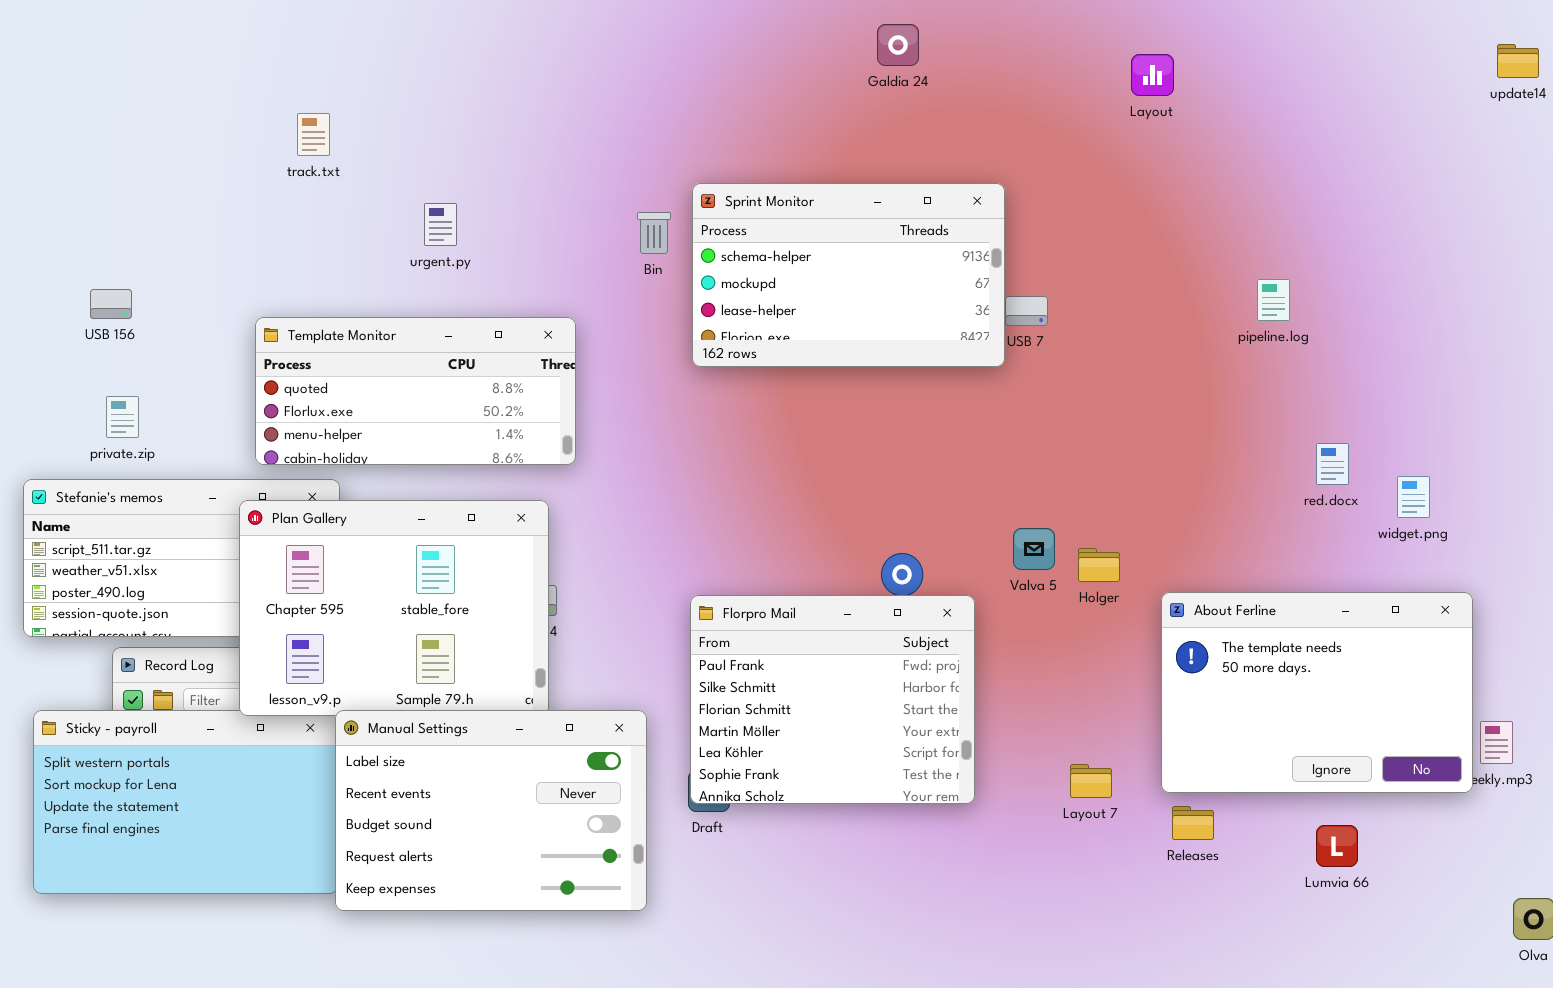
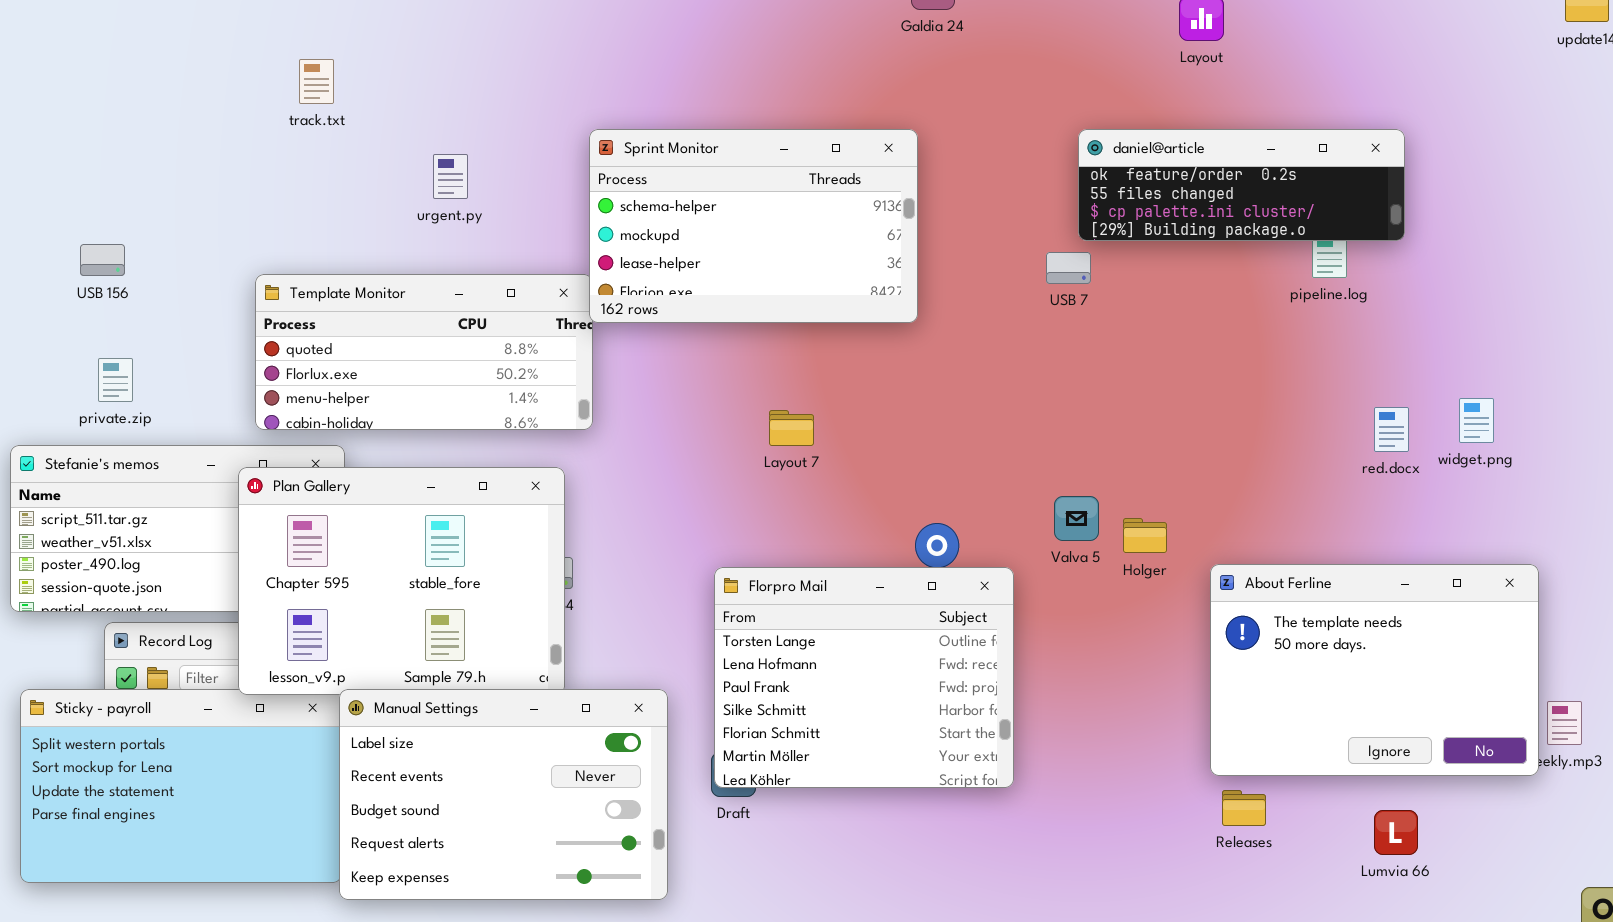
daniel@article: none -> [1078,129,1405,241], opened
Sprint Monitor: [692,183,1005,367] -> [589,129,918,323], moved
widget.png: [1397,476,1430,518] -> [1459,398,1494,443], moved
Florpro Mail: [690,595,975,804] -> [714,567,1014,788], scrolled up 2 rows
Layout 7: [1070,764,1112,798] -> [769,410,814,446], moved

